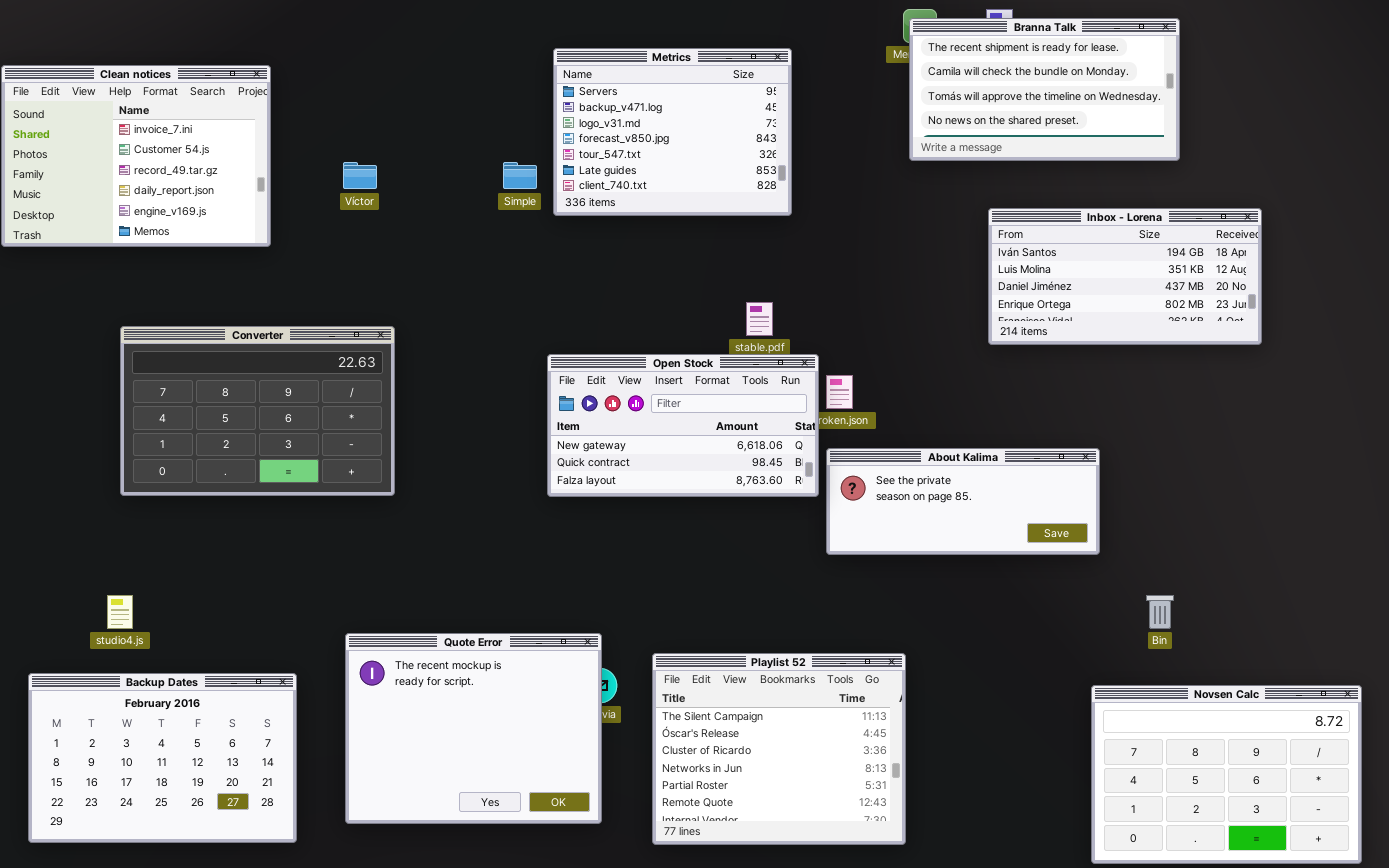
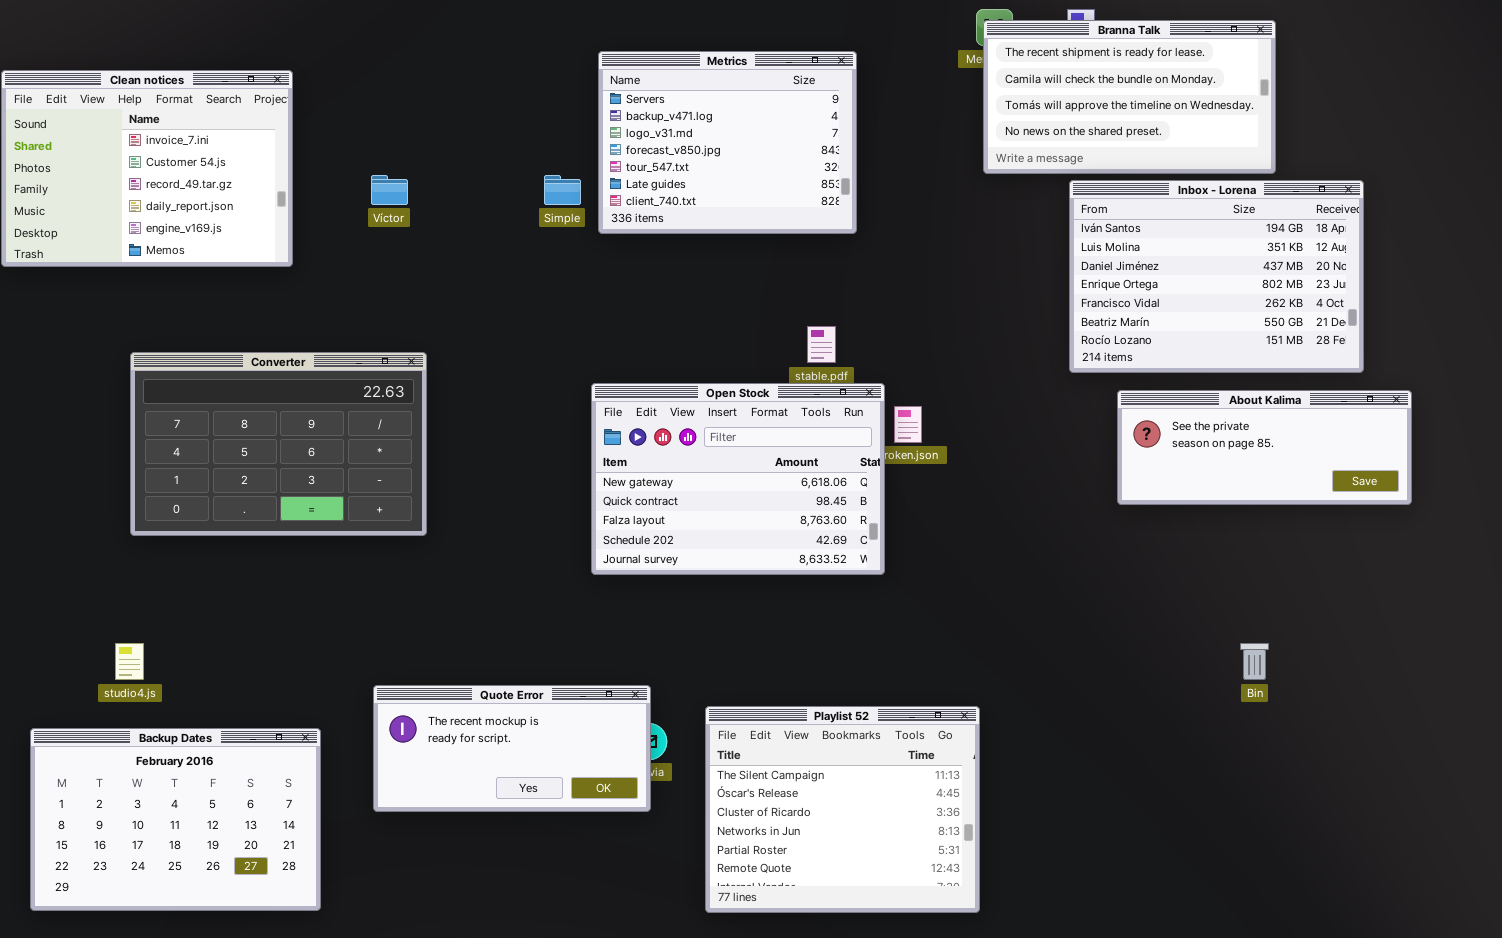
Inbox - Lorena: [988,208,1262,345] -> [1069,180,1364,373], resized
Open Stock: [547,354,819,497] -> [591,383,885,575], resized
About Kalima: [826,448,1100,555] -> [1117,390,1412,505], moved
Quote Error: [345,633,602,824] -> [373,685,651,812], resized
Novsen Calc: [1091,685,1362,864] -> none, closed

